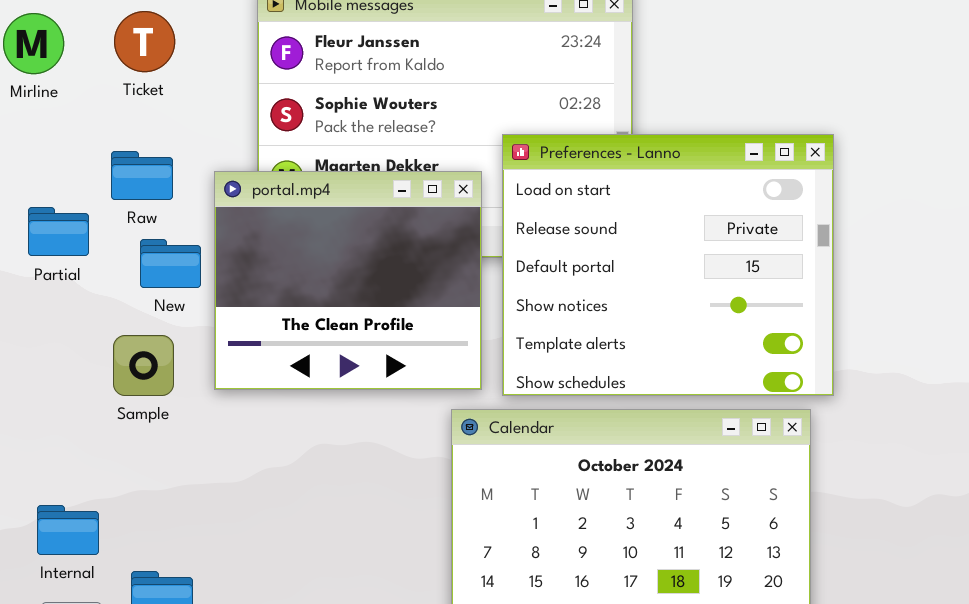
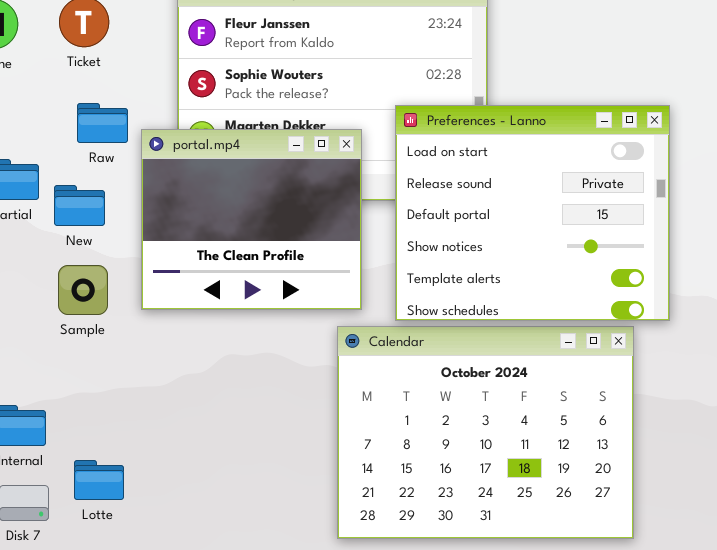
Preferences - Lanno: [502,134,834,396] -> [395,105,670,321], moved
Raw: [111,151,173,200] -> [77,103,128,143], moved
New: [140,239,201,288] -> [54,185,105,226], moved

